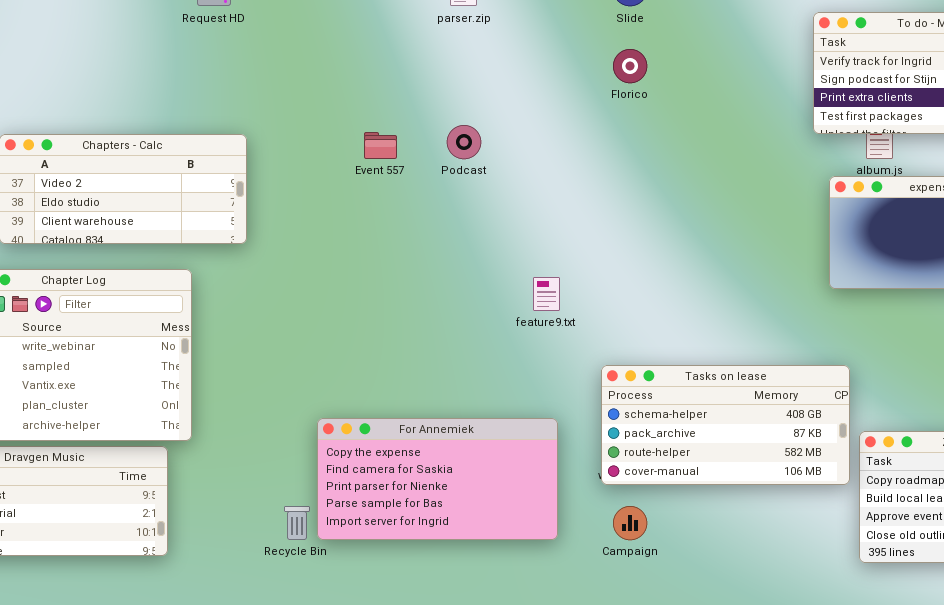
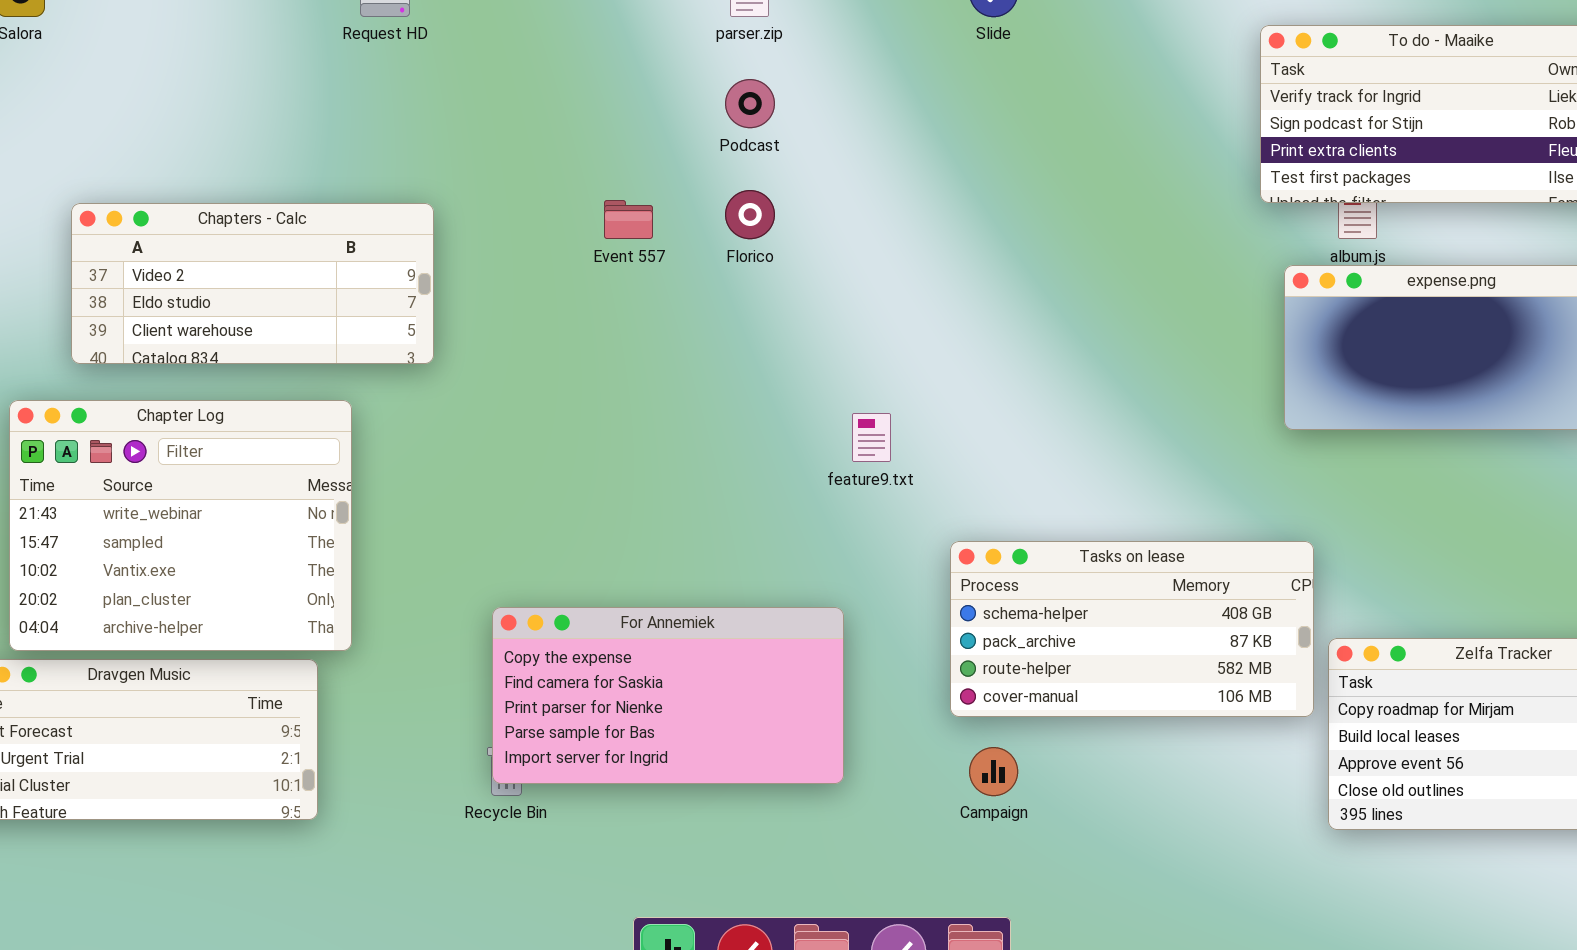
Florico: [613,49,647,83] -> [725,190,775,239], moved
Podcast: [447,125,481,159] -> [725,79,775,128], moved
For Annemiek: [317,418,558,540] -> [492,607,844,784], moved

